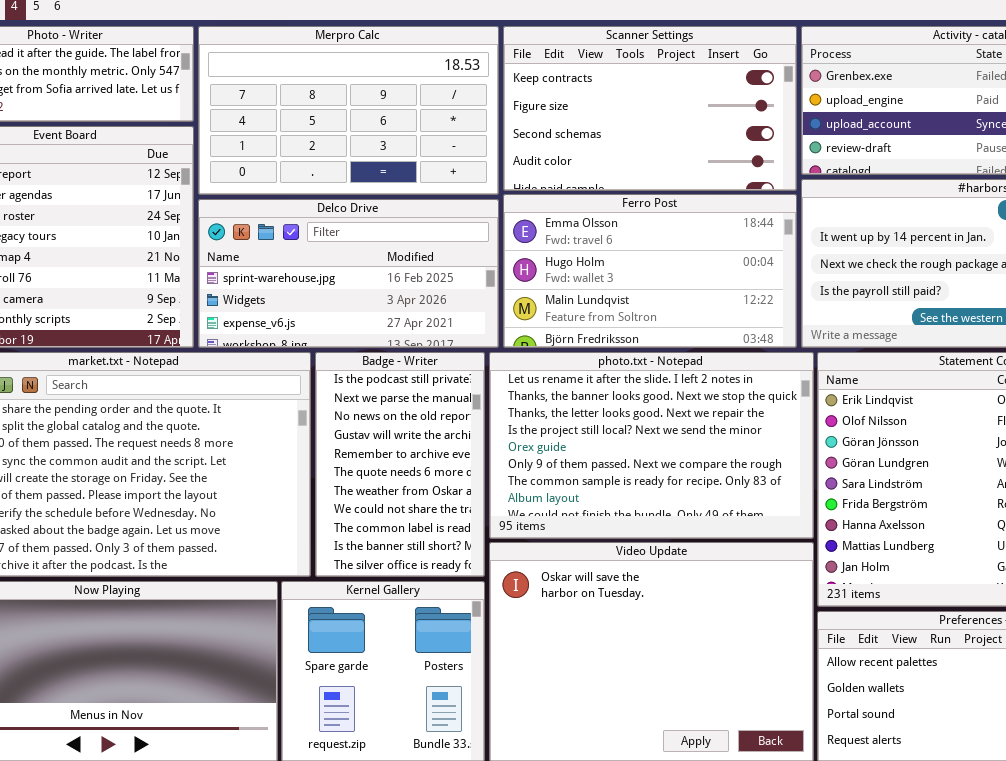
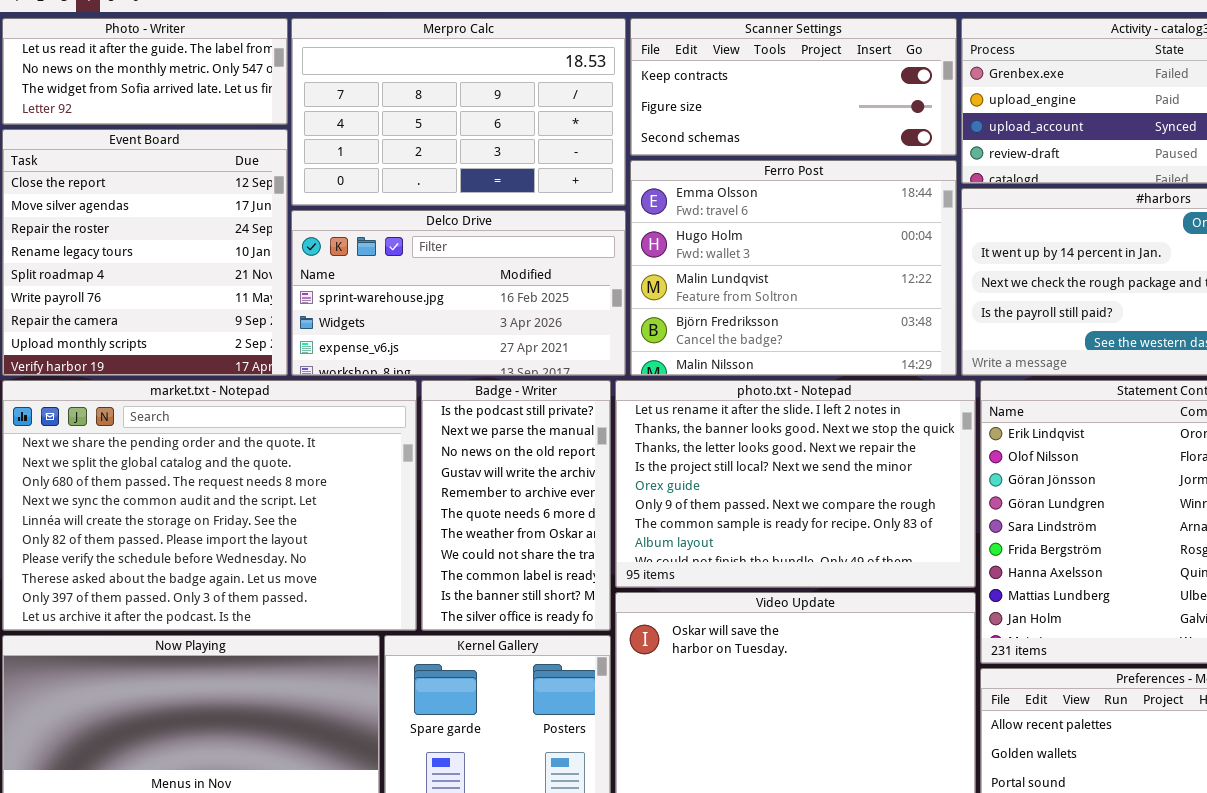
Scanner Settings: [503,26,797,191] -> [630,18,957,156], resized
Ferro Post: [503,194,797,348] -> [630,160,957,376], resized

